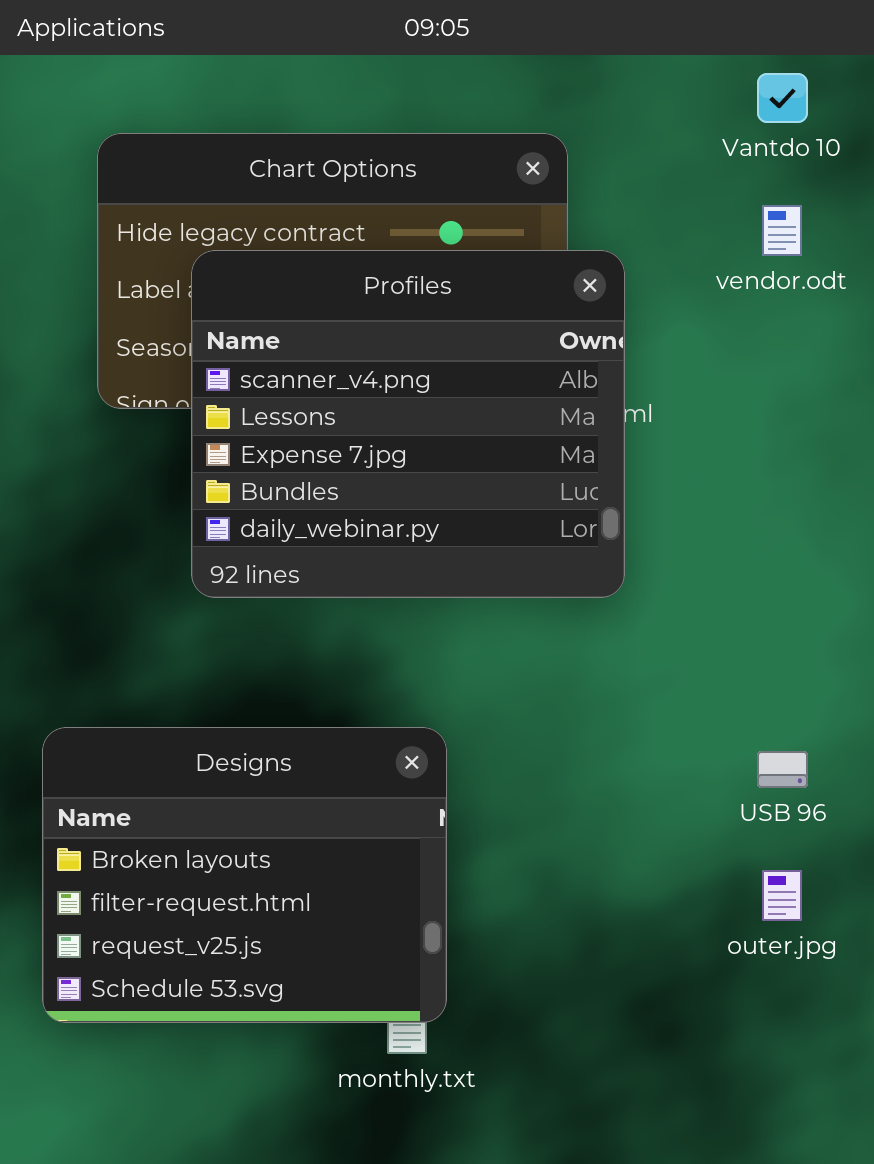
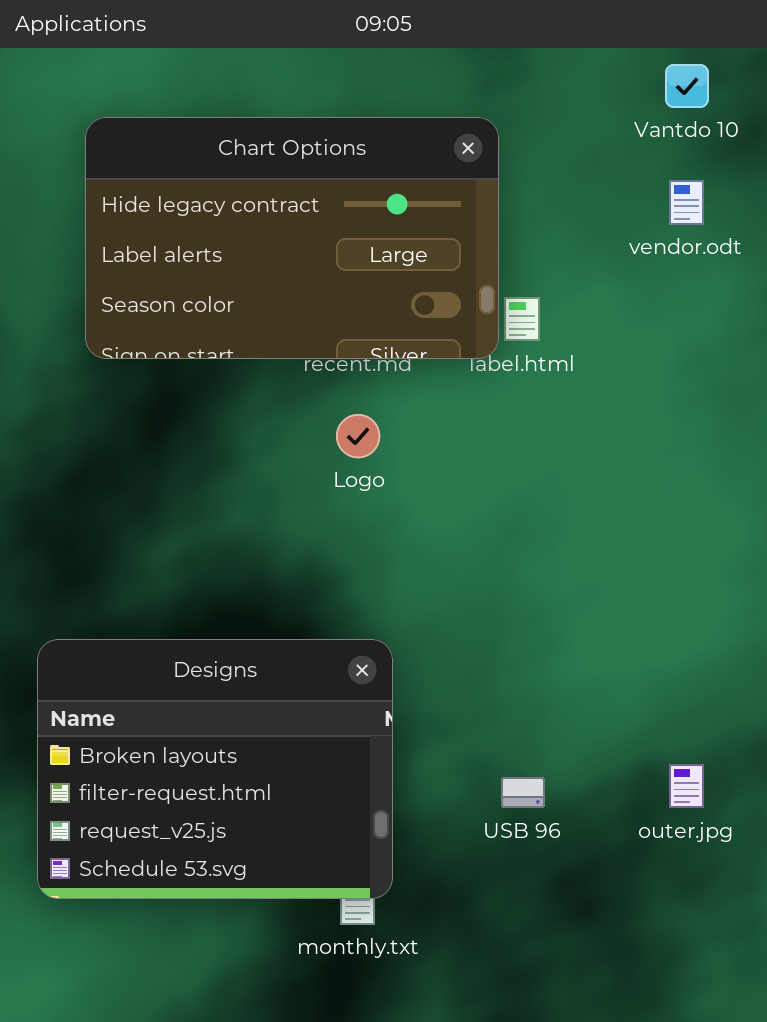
Profiles: [191,250,625,598] -> none, closed
USB 96: [757,751,808,788] -> [501,777,545,808], moved

